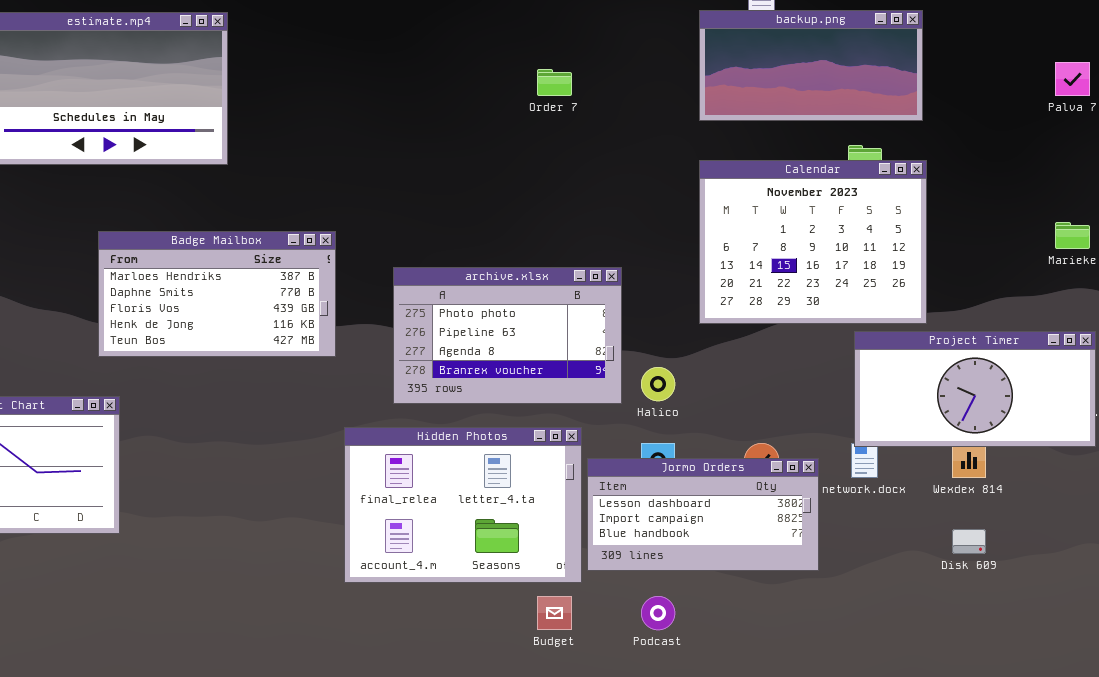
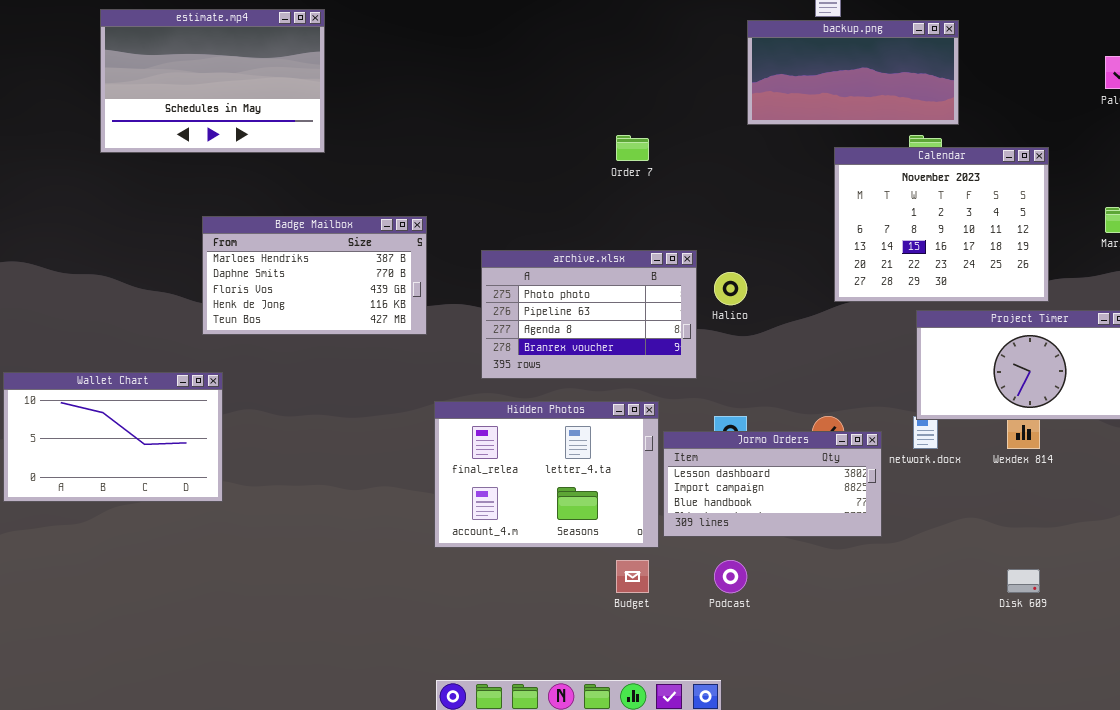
backup.png: [699,10,923,121] -> [747,20,959,125], moved
Order 7: [537,69,572,96] -> [616,135,649,161], moved
Calendar: [699,160,927,324] -> [834,147,1049,302], moved
Halico: [641,367,675,401] -> [714,272,747,305], moved
Disk 609: [952,529,986,554] -> [1007,569,1040,593], moved

